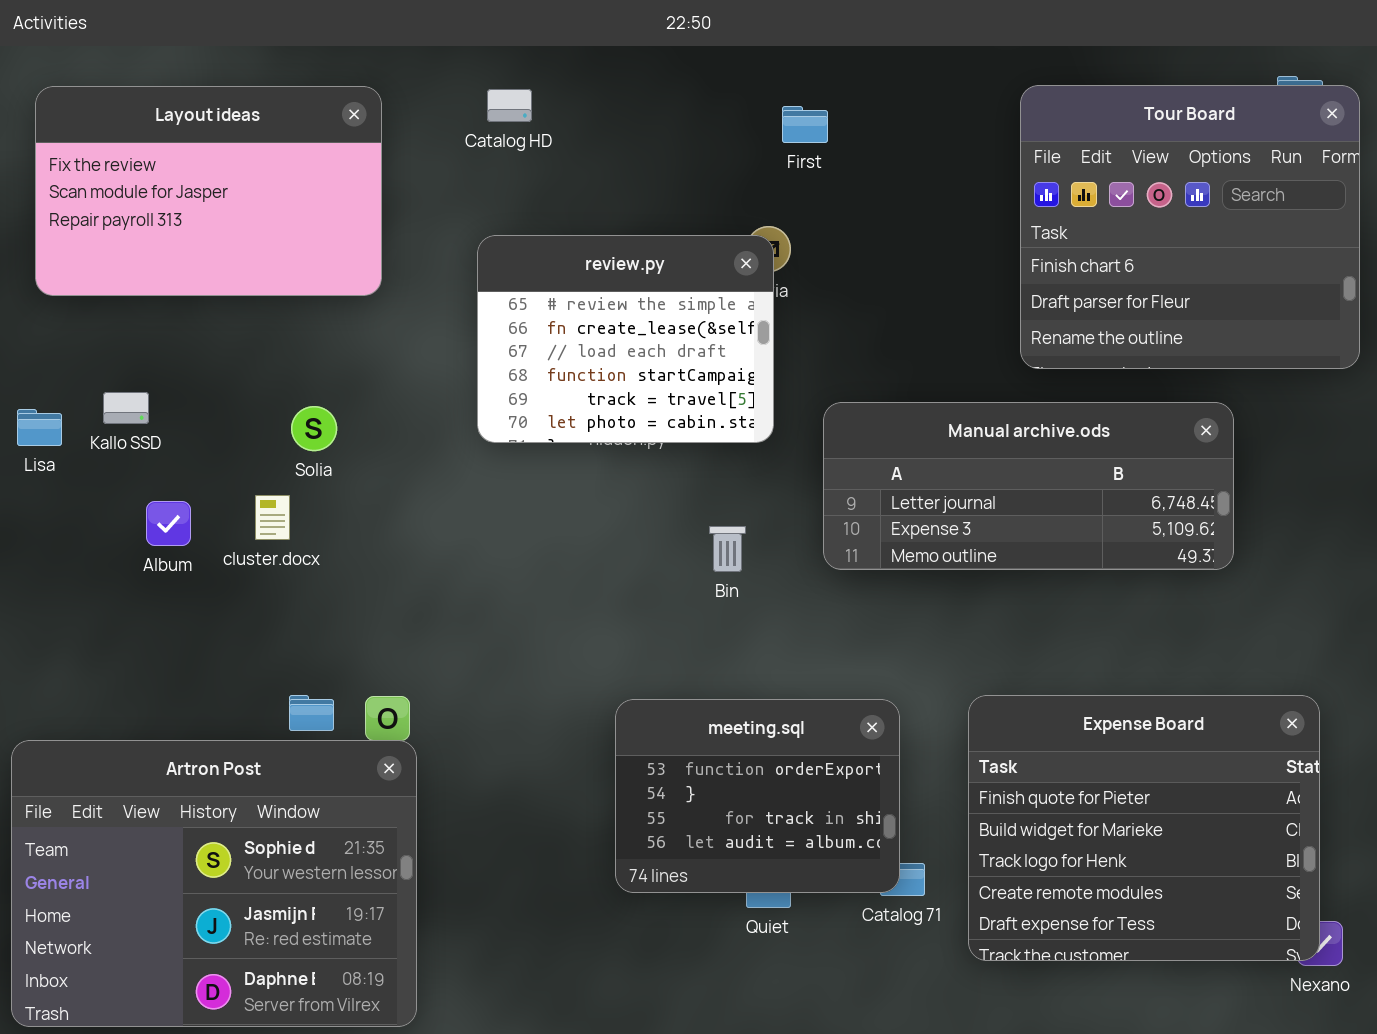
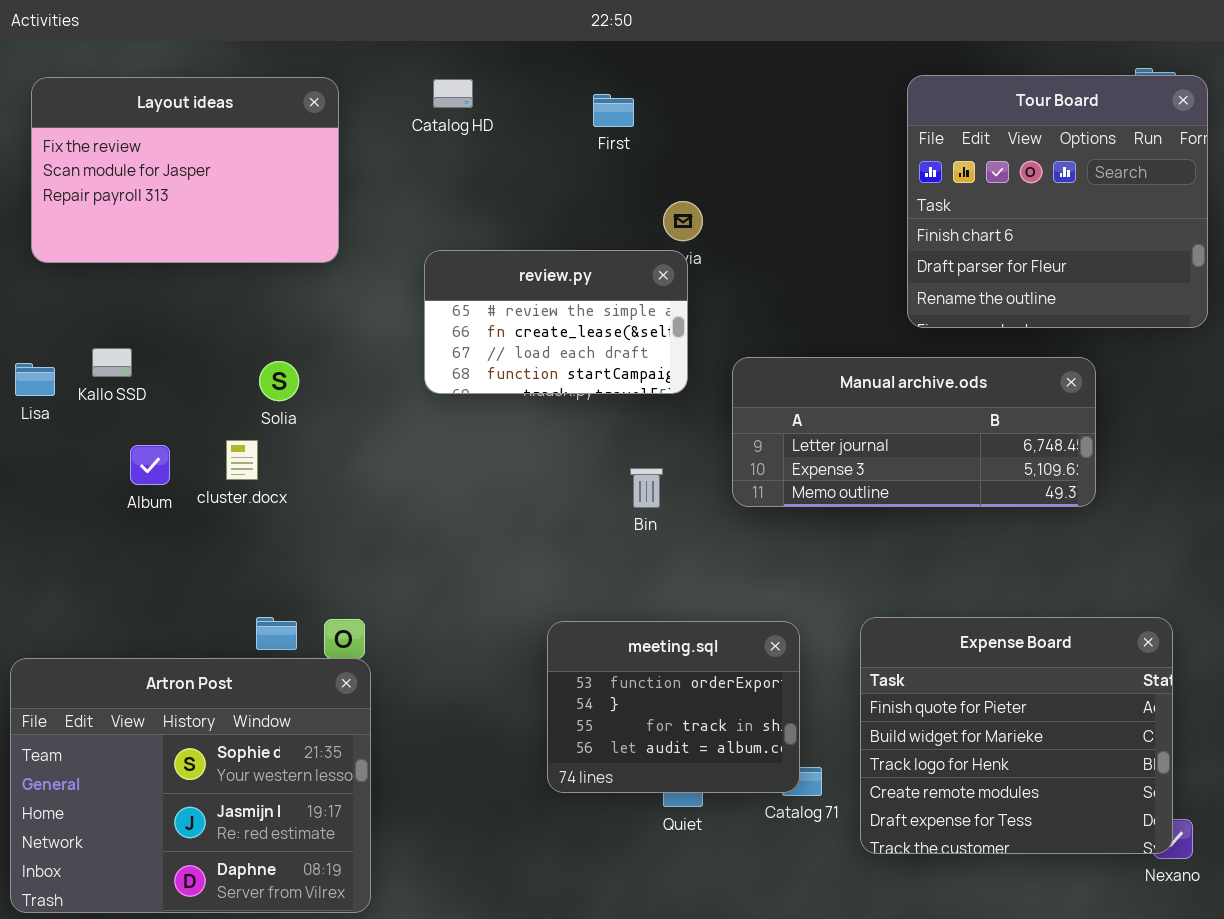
First: [782,106,828,143] -> [593,94,634,127], moved
review.py: [477,235,774,443] -> [424,250,688,394], resized

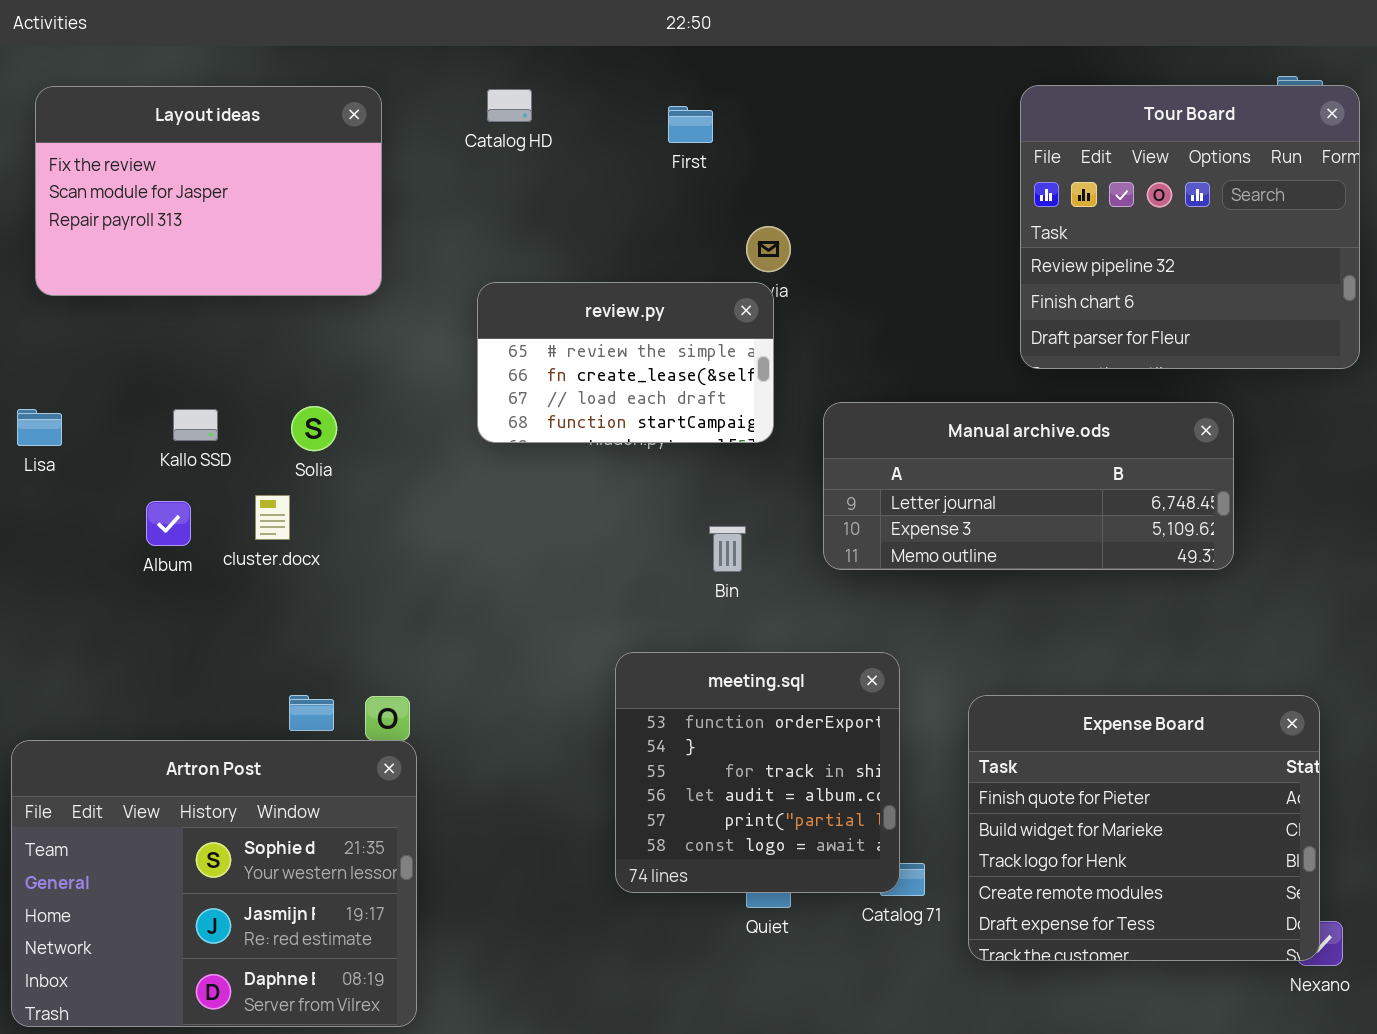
Tour Board: [907,75,1208,328] -> [1020,85,1360,369], scrolled up 1 row
Kallo SSD: [92,348,132,377] -> [173,409,218,441], moved
meeting.sql: [547,621,800,793] -> [615,652,900,893], resized

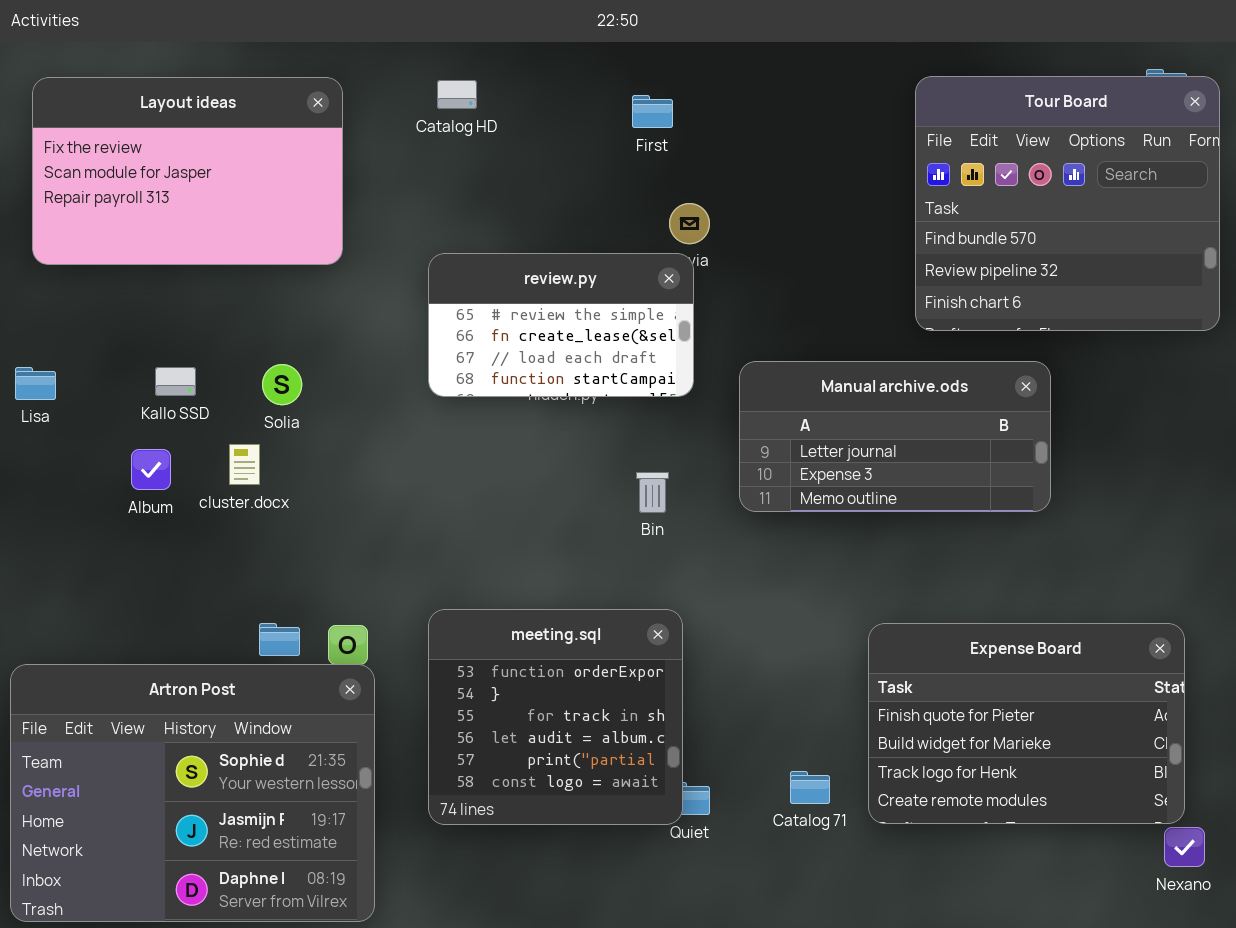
Tour Board: [1020,85,1360,369] -> [915,76,1220,331], scrolled up 1 row
First: [668,106,713,143] -> [632,95,673,128], moved
Manual archive.ods: [823,402,1234,570] -> [739,361,1051,512], resized
meeting.sql: [615,652,900,893] -> [428,609,683,825], moved
Expense Board: [968,695,1320,961] -> [868,623,1185,824], resized

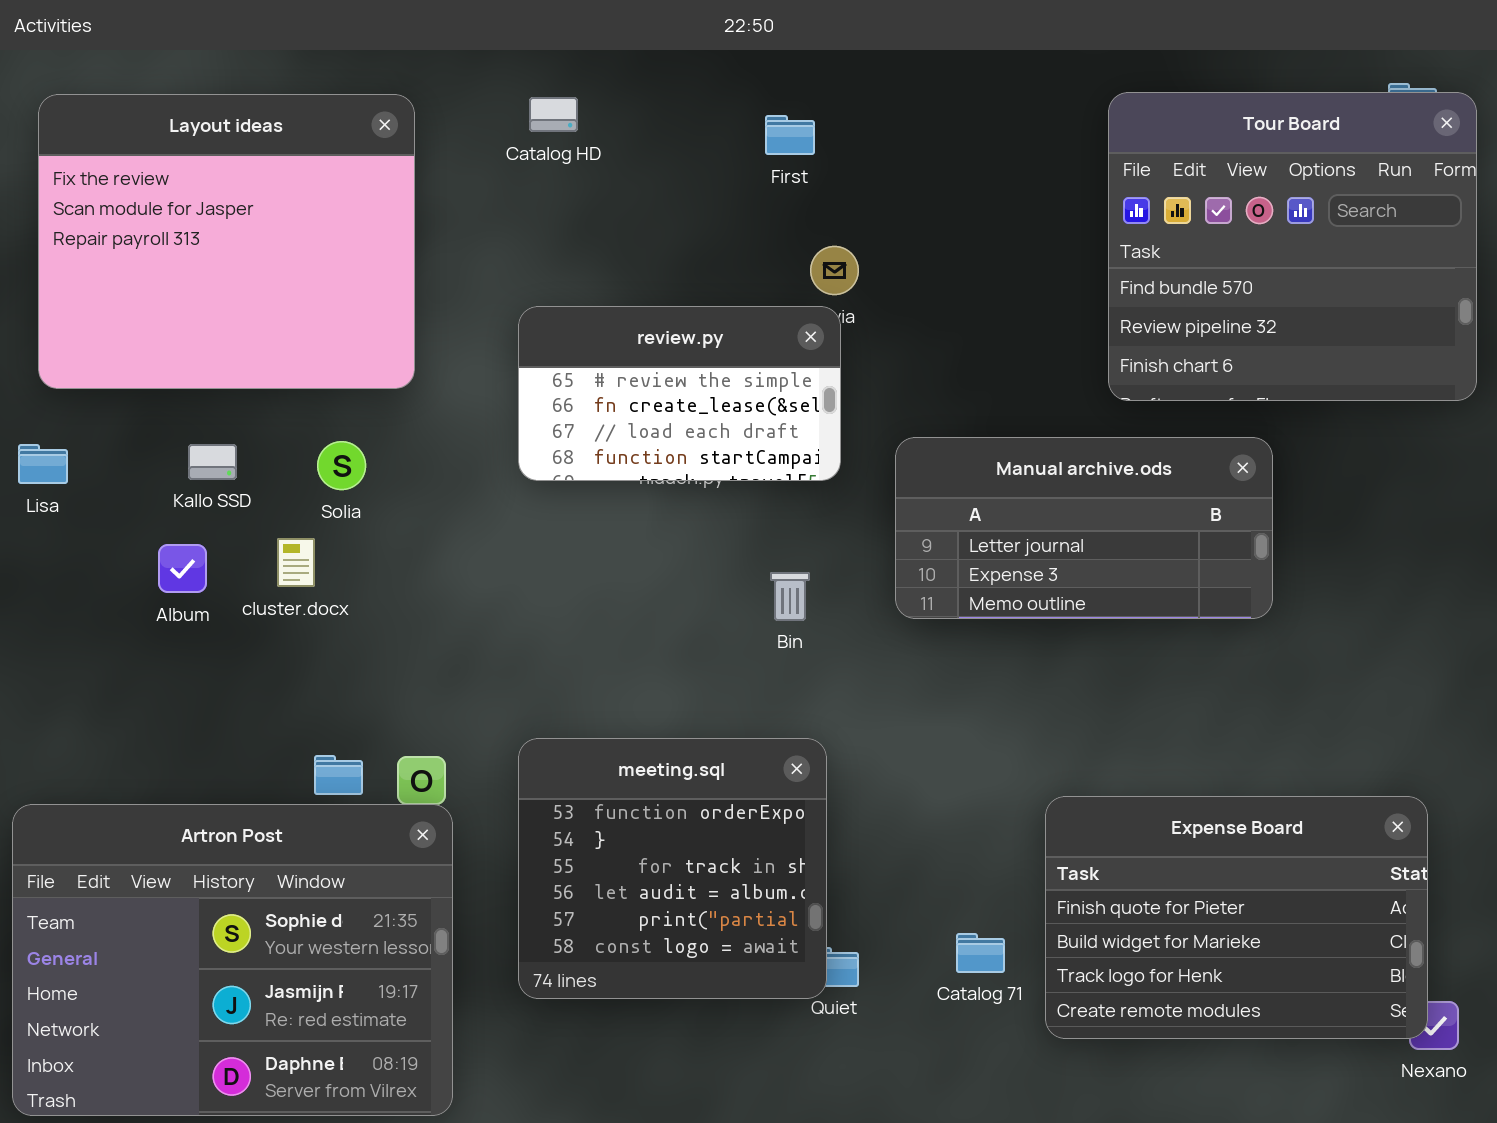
Layout ideas: [32,77,343,265] -> [38,94,415,389], resized
Expense Board: [868,623,1185,824] -> [1045,796,1428,1039], moved

